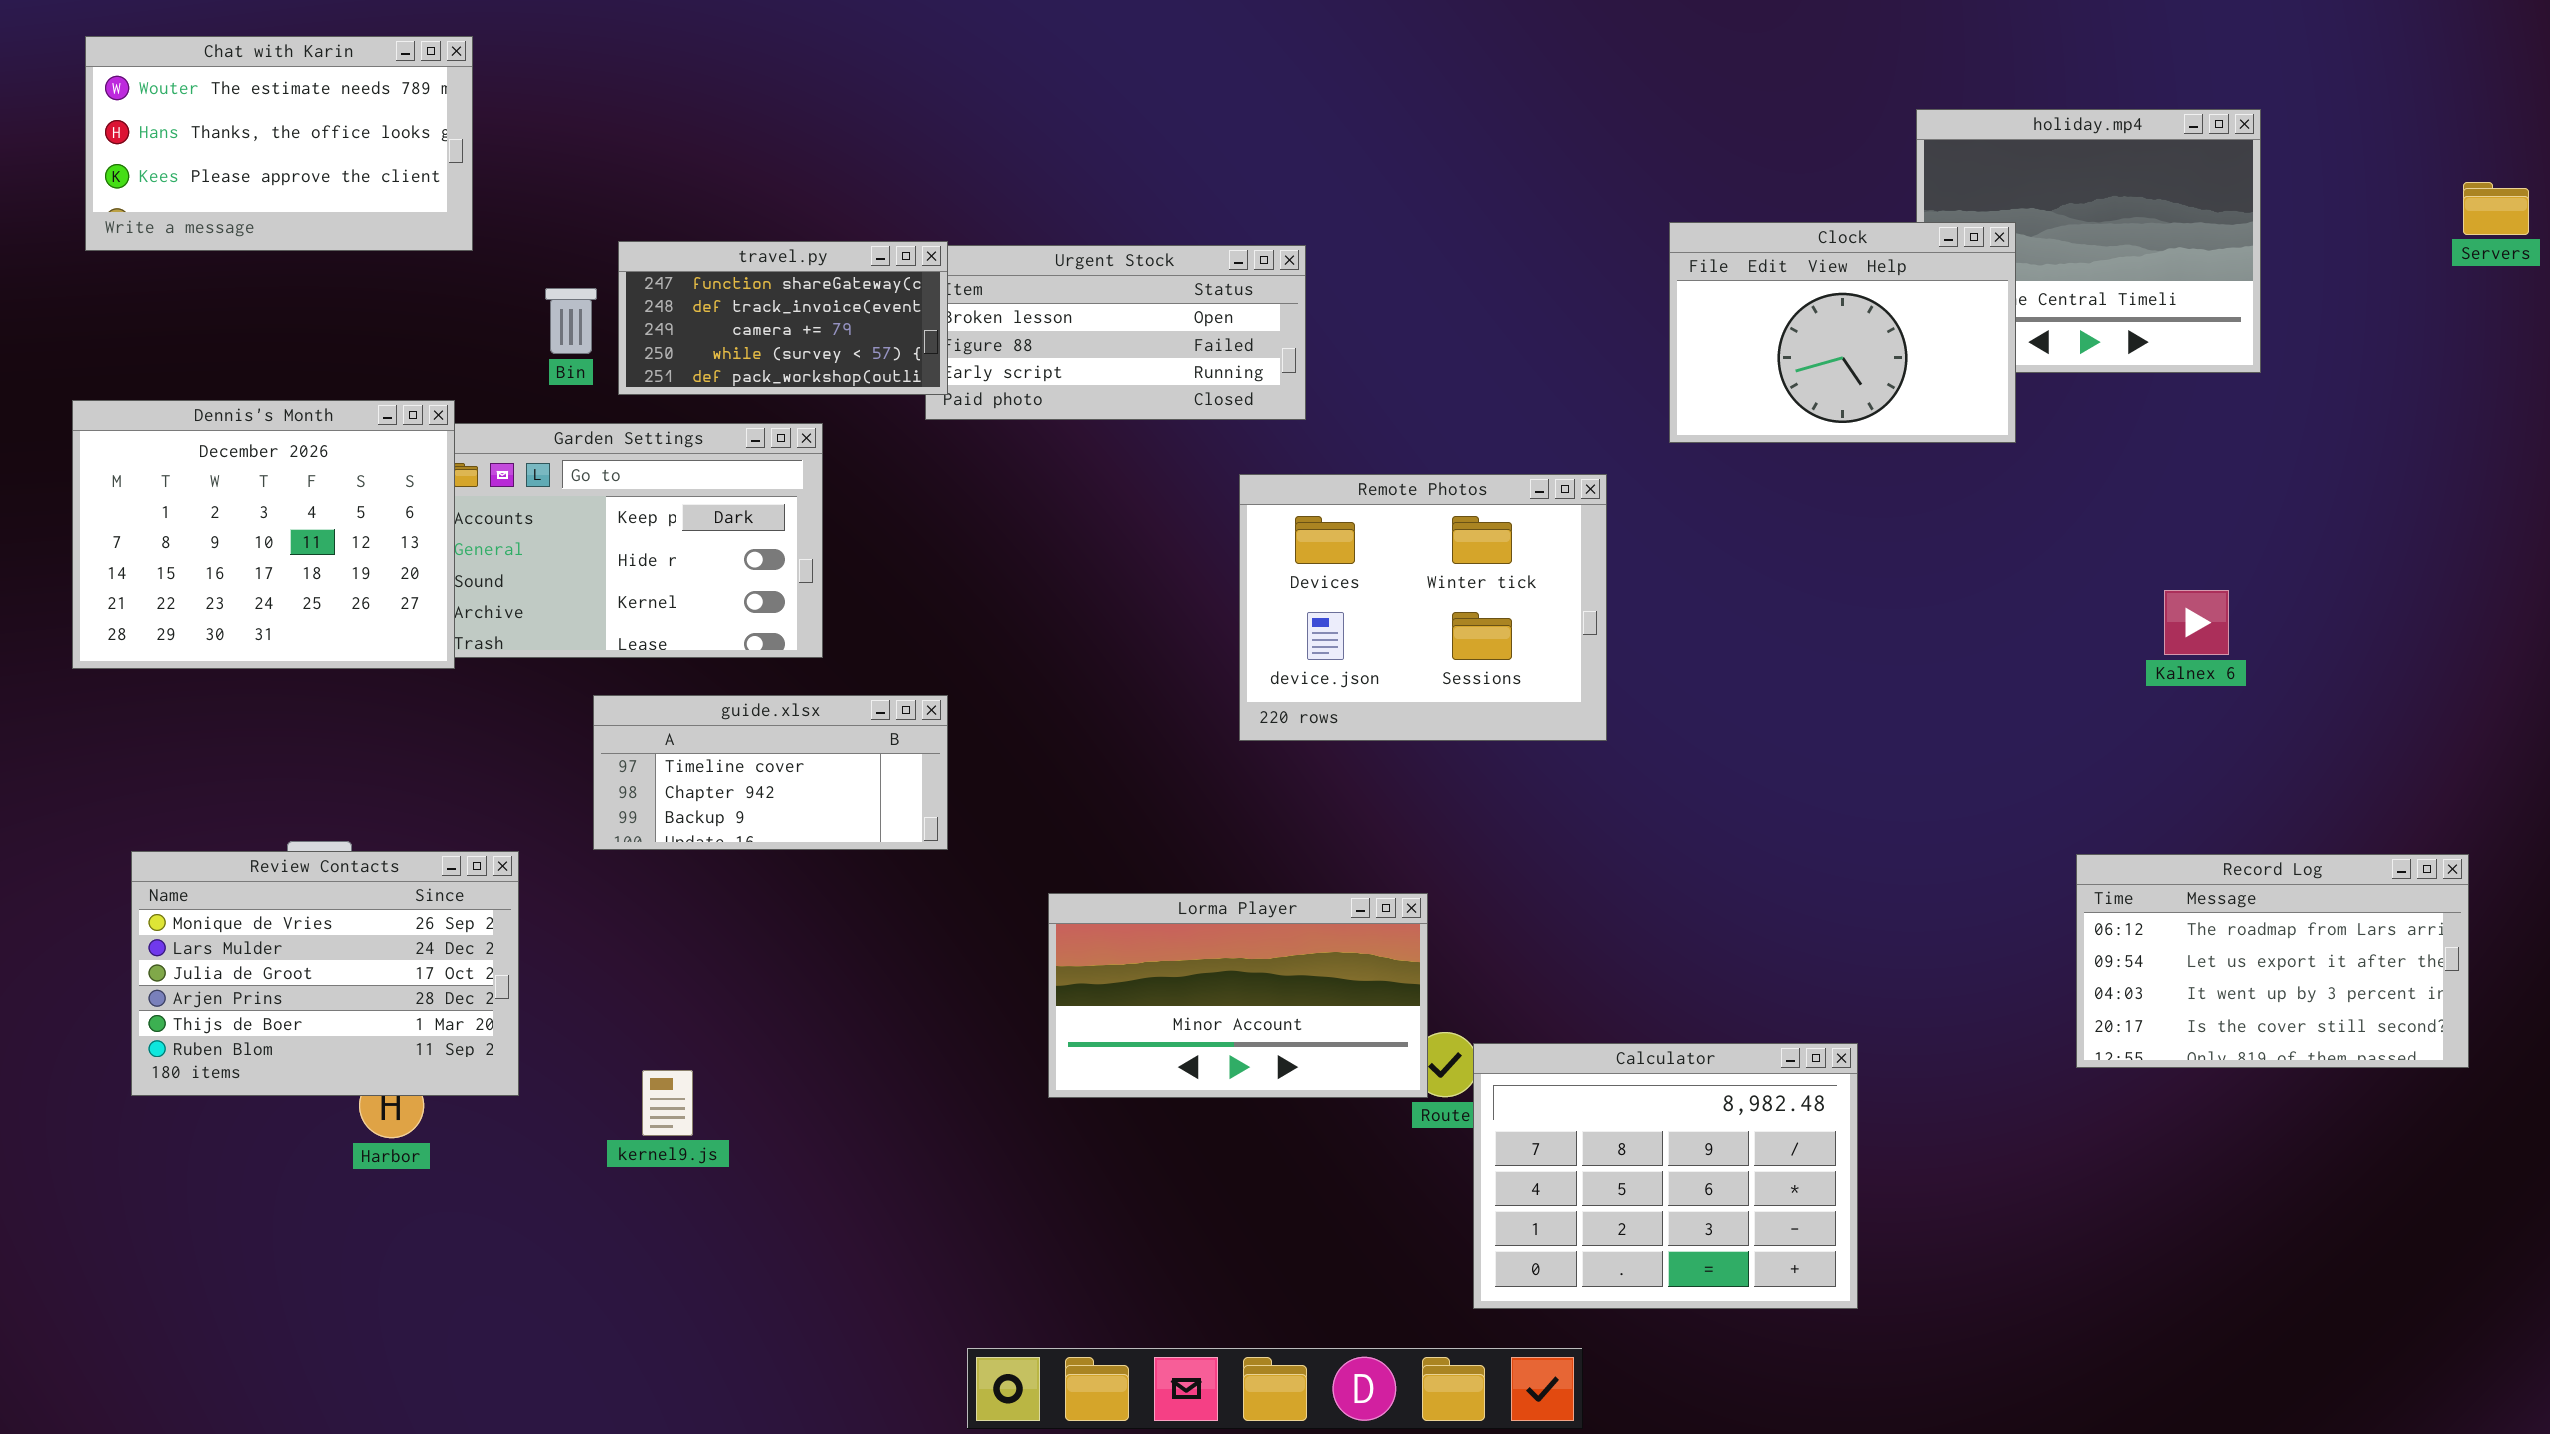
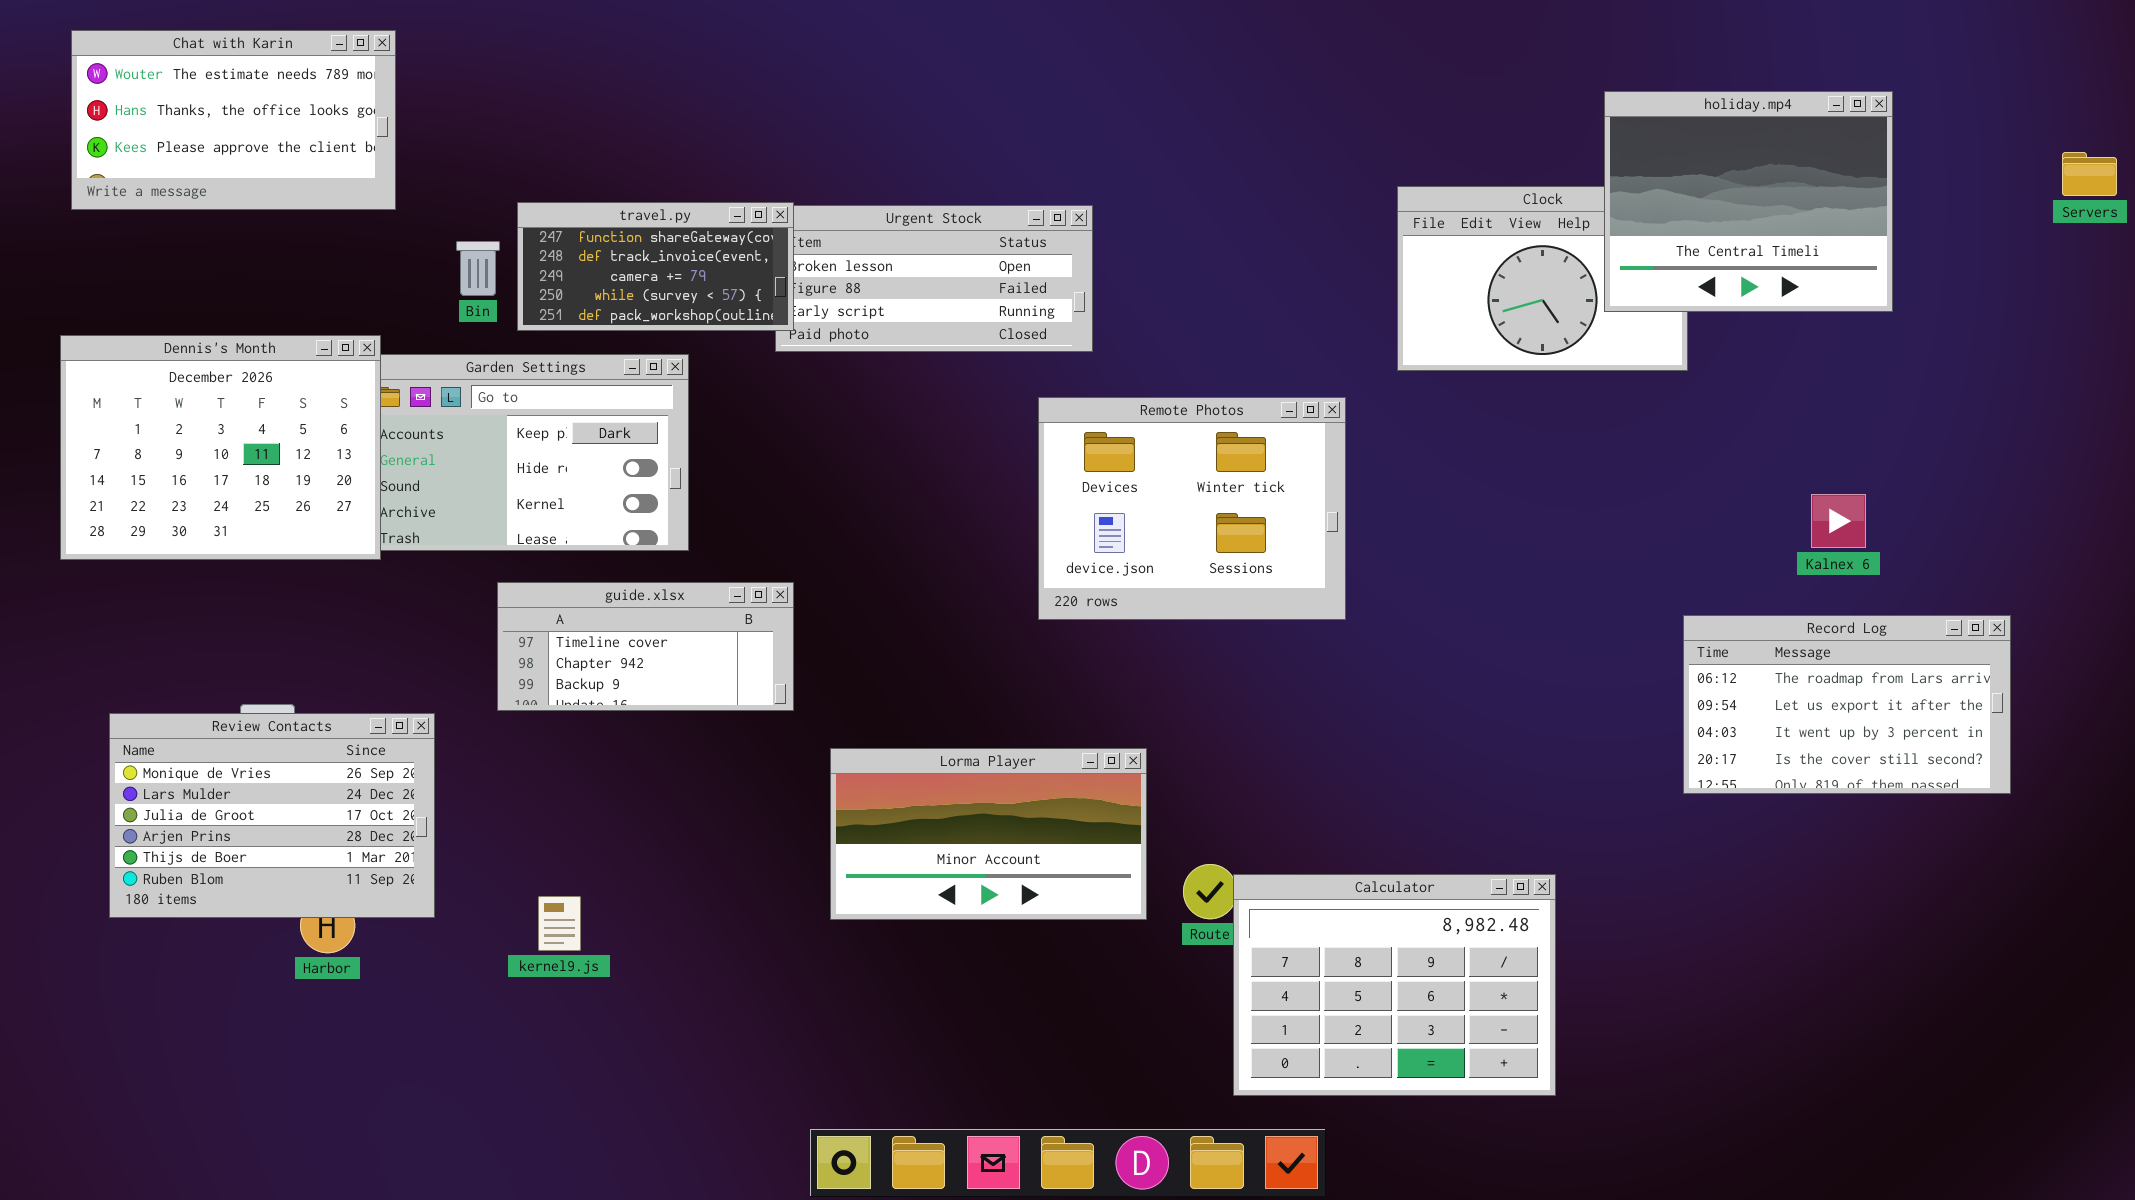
holiday.mp4: [1916,109,2261,373] -> [1604,91,1893,312], raised
Record Log: [2076,854,2469,1068] -> [1683,615,2011,794], moved
Lorma Player: [1048,893,1428,1098] -> [830,748,1147,920], moved

